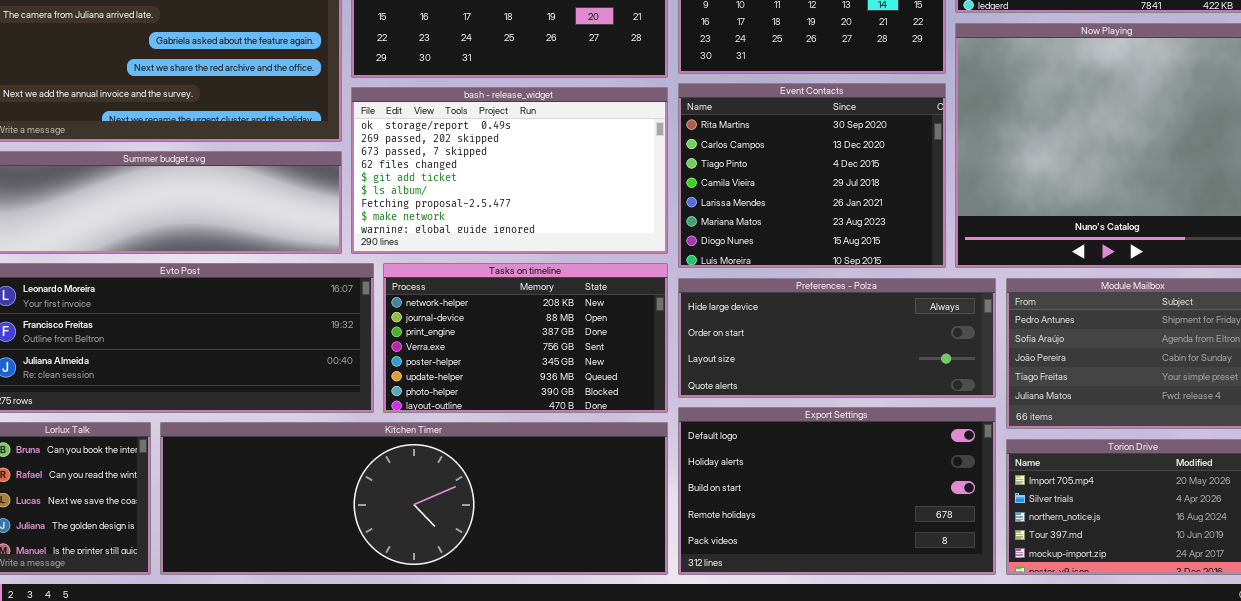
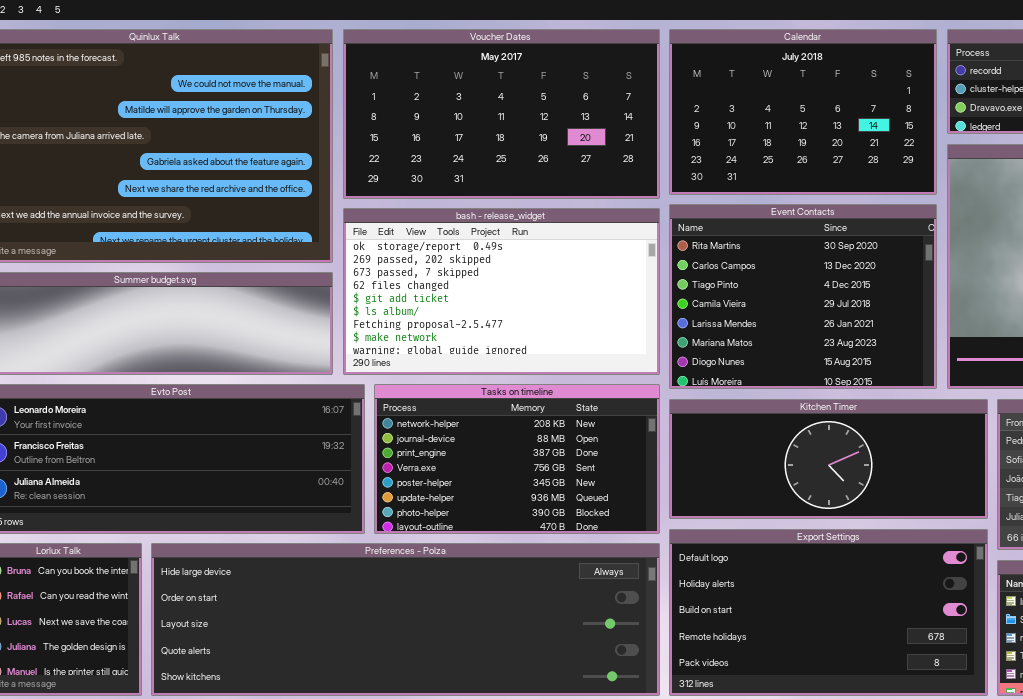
Preferences - Polza: [678,278,996,398] -> [151,543,660,696], moved, resized
Kitchen Timer: [160,422,668,575] -> [669,399,988,519], moved, resized

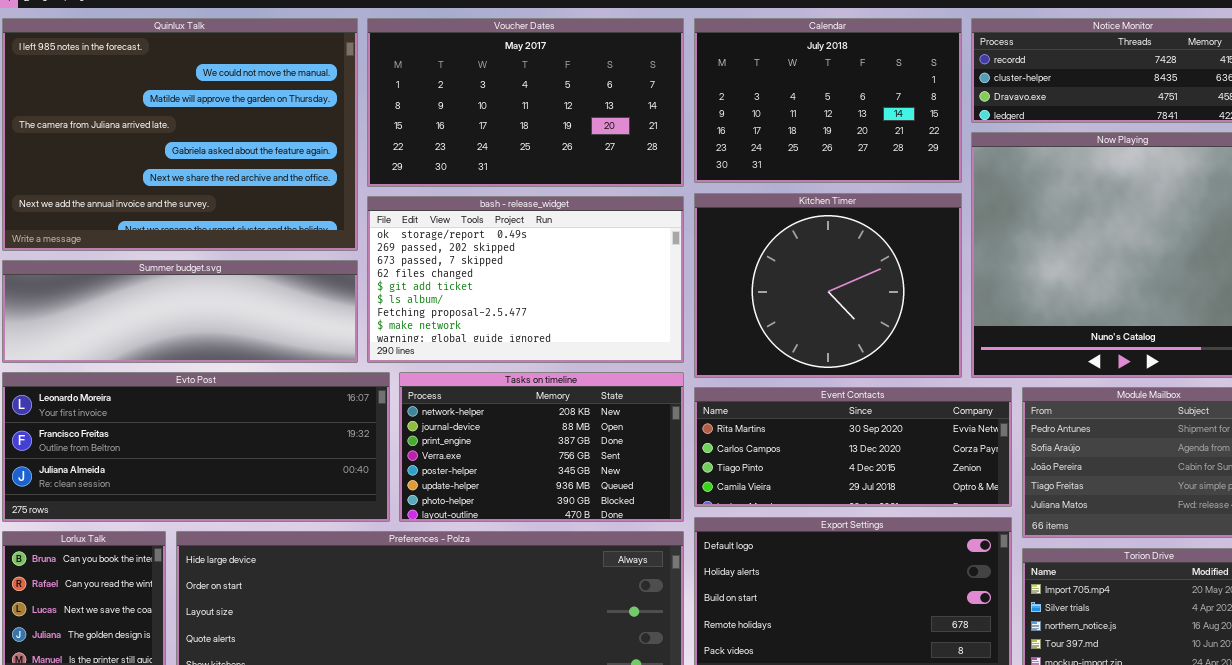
Event Contacts: [669,204,937,389] -> [694,387,1012,507], moved, resized
Kitchen Timer: [669,399,988,519] -> [694,193,962,378], moved, resized

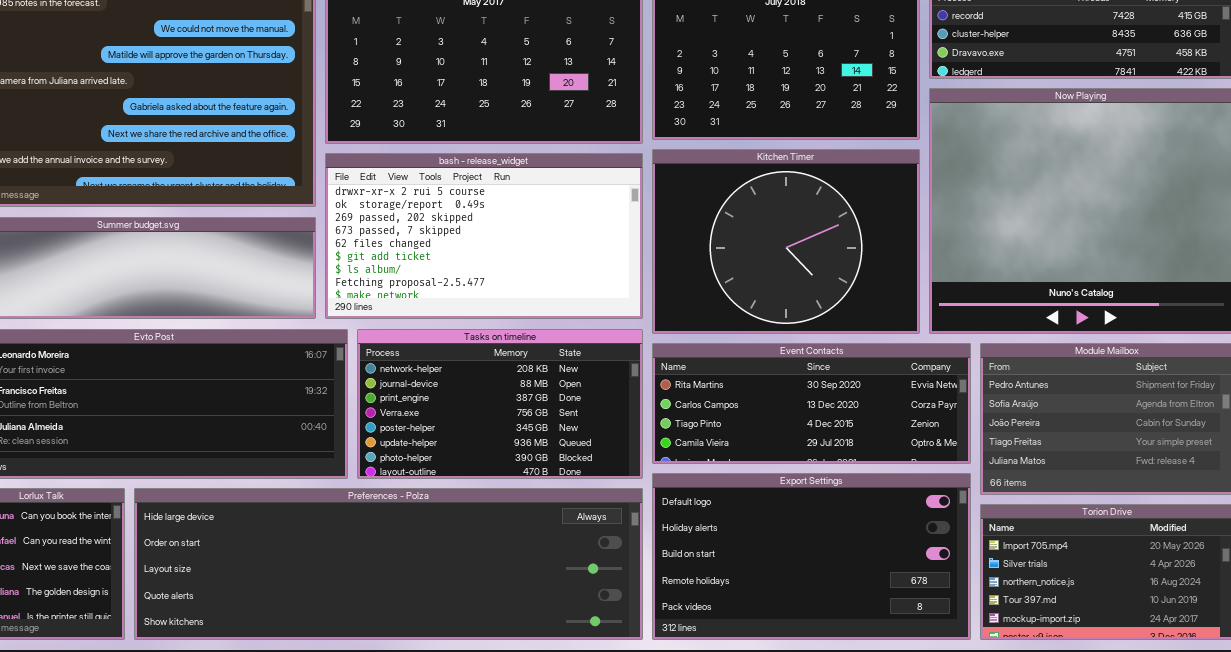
bash - release_widget: [367,196,684,363] -> [325,153,643,319], scrolled up 1 row

